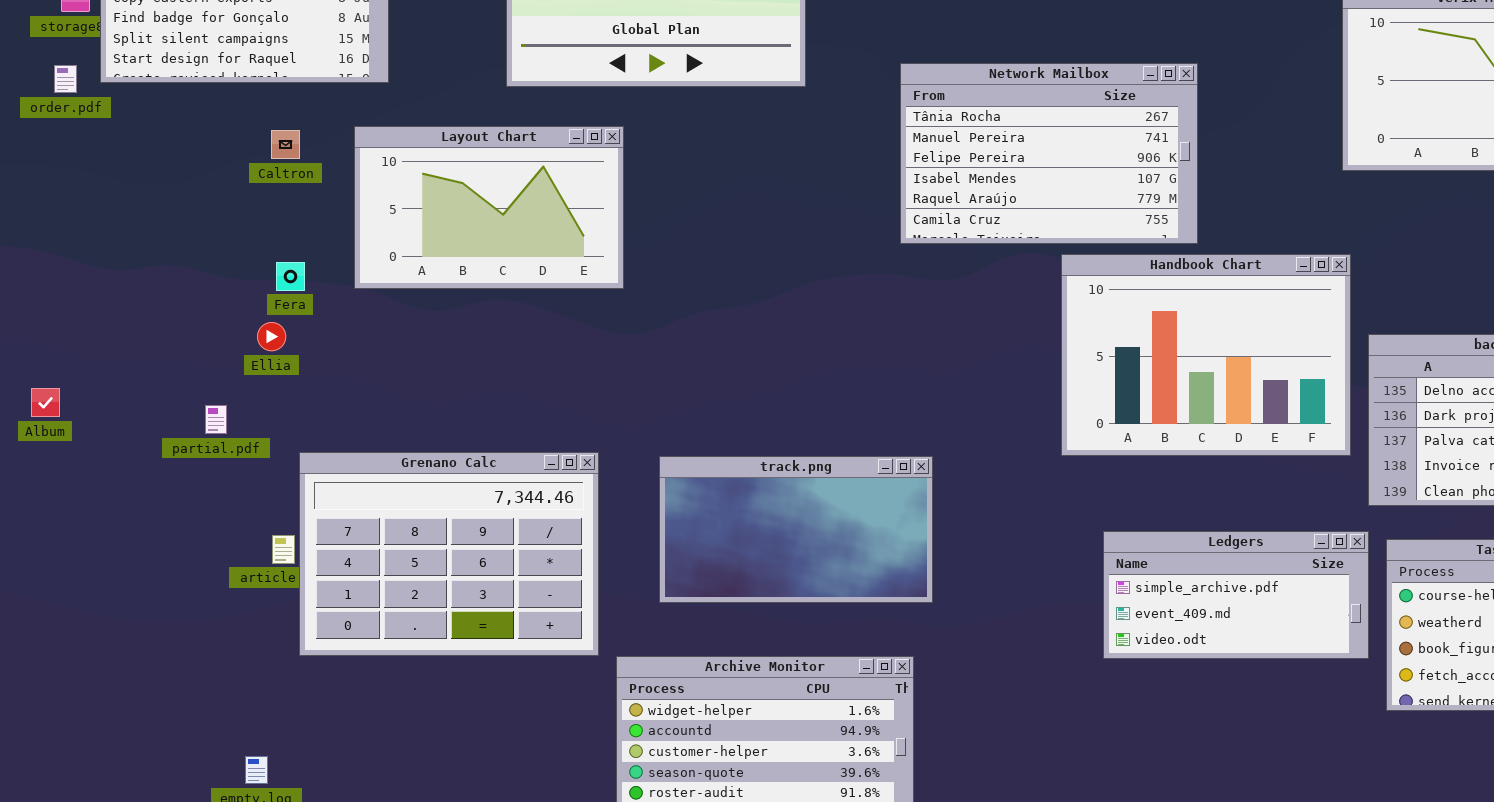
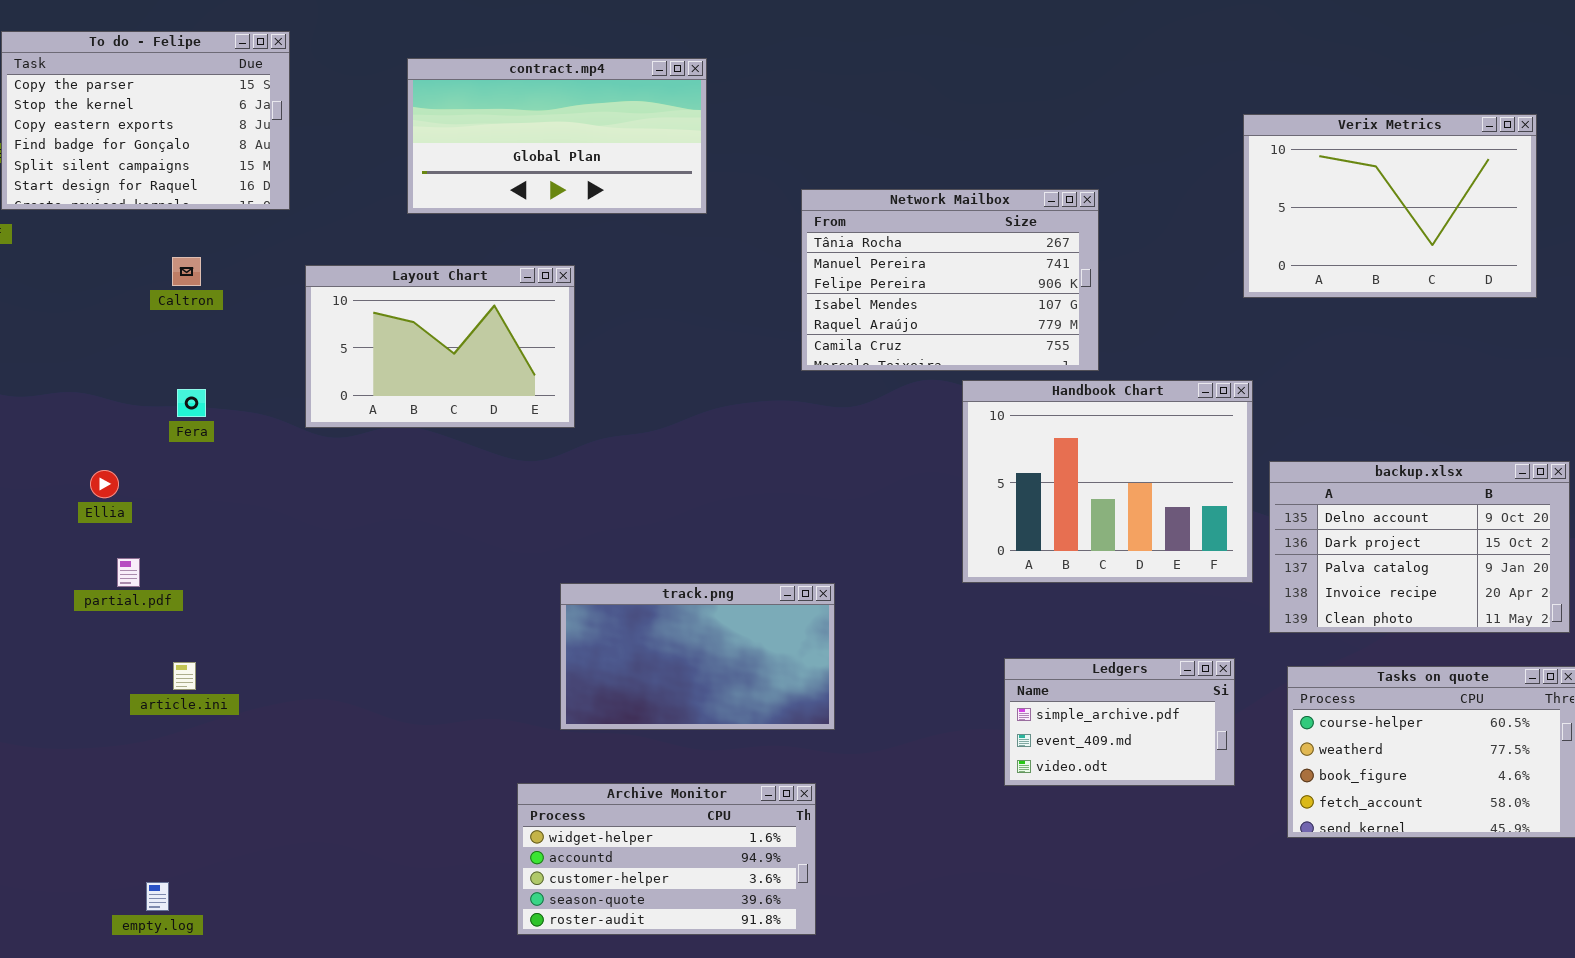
Layout Chart: [354,126,624,289] -> [305,265,575,428], moved
Ellia: [257,322,286,351] -> [90,470,119,498], moved
partial.pdf: [205,405,227,434] -> [117,558,140,587], moved
Grenano Calc: [299,452,599,656] -> none, closed
Ledgers: [1103,531,1369,659] -> [1004,658,1235,786], resized

